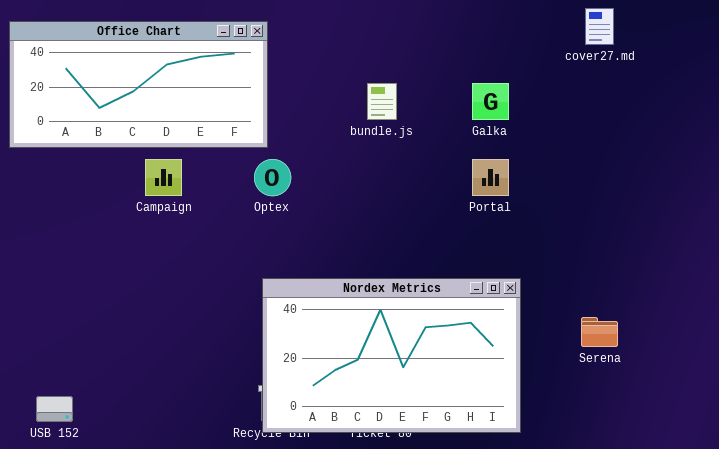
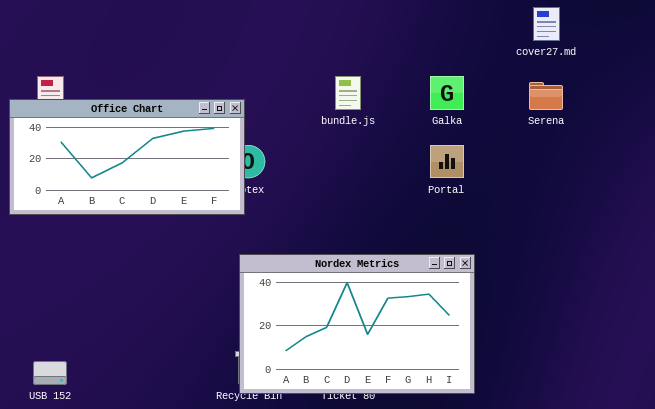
Office Chart: [9,21,268,148] -> [9,99,245,215], moved
Serena: [581,317,618,347] -> [529,82,563,110], moved

